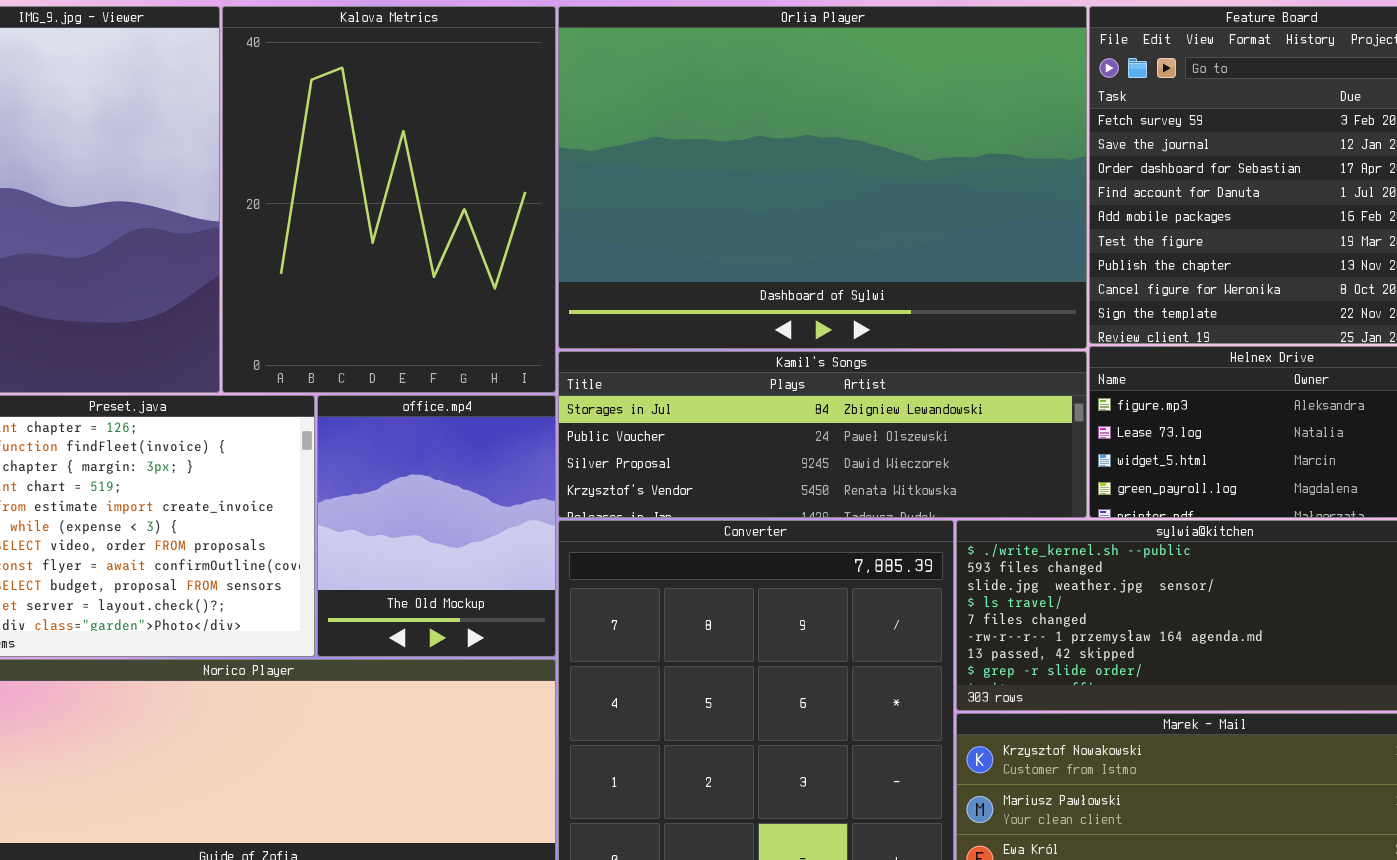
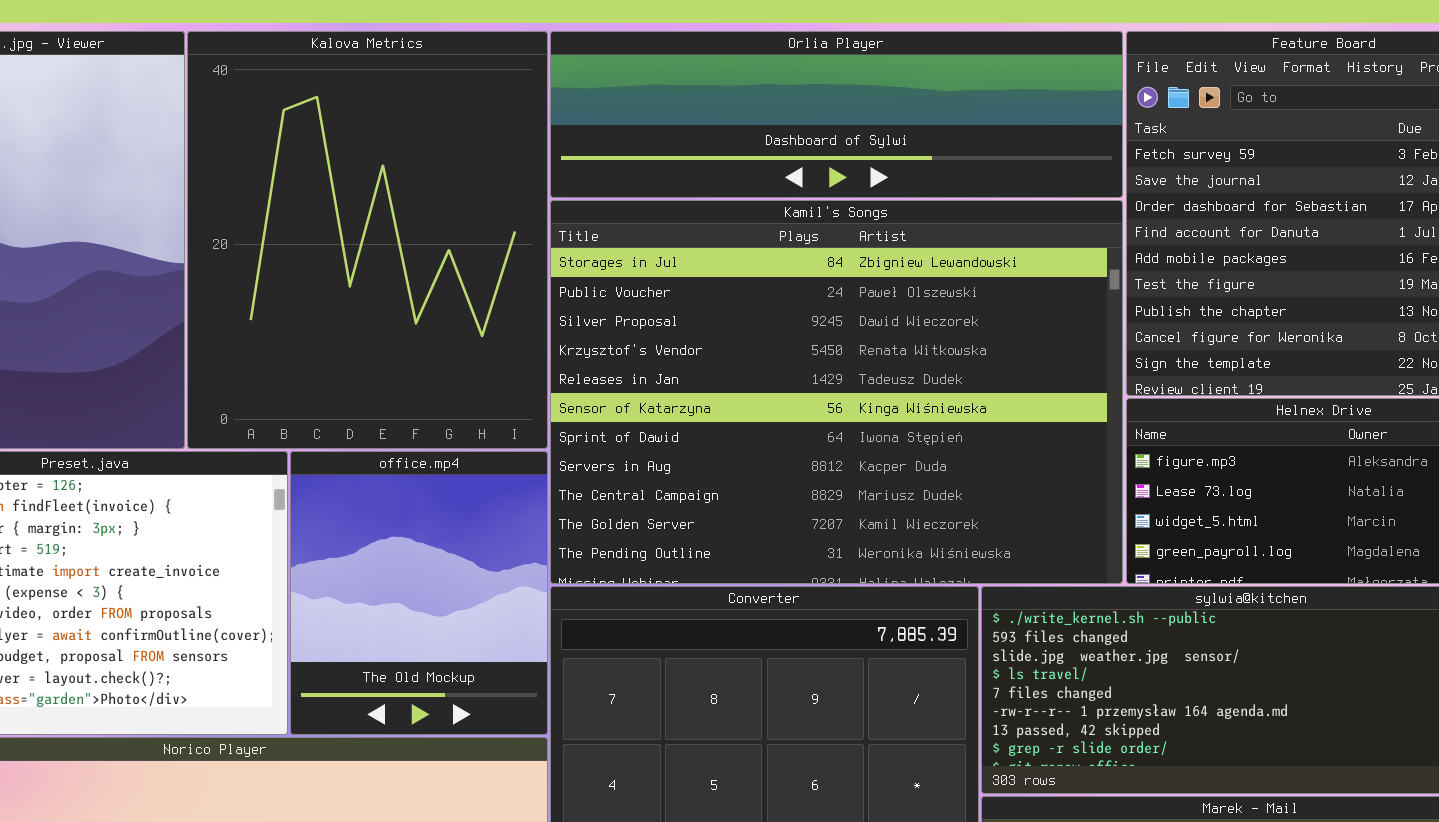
Orlia Player: [558,6,1087,349] -> [550,31,1123,198], resized
Kamil's Songs: [558,351,1087,518] -> [550,200,1123,584], resized

